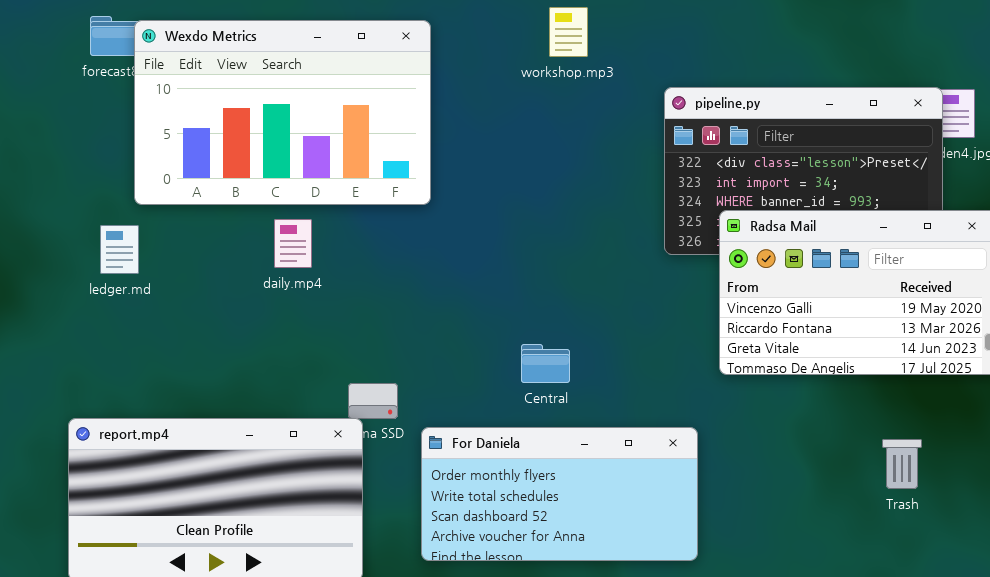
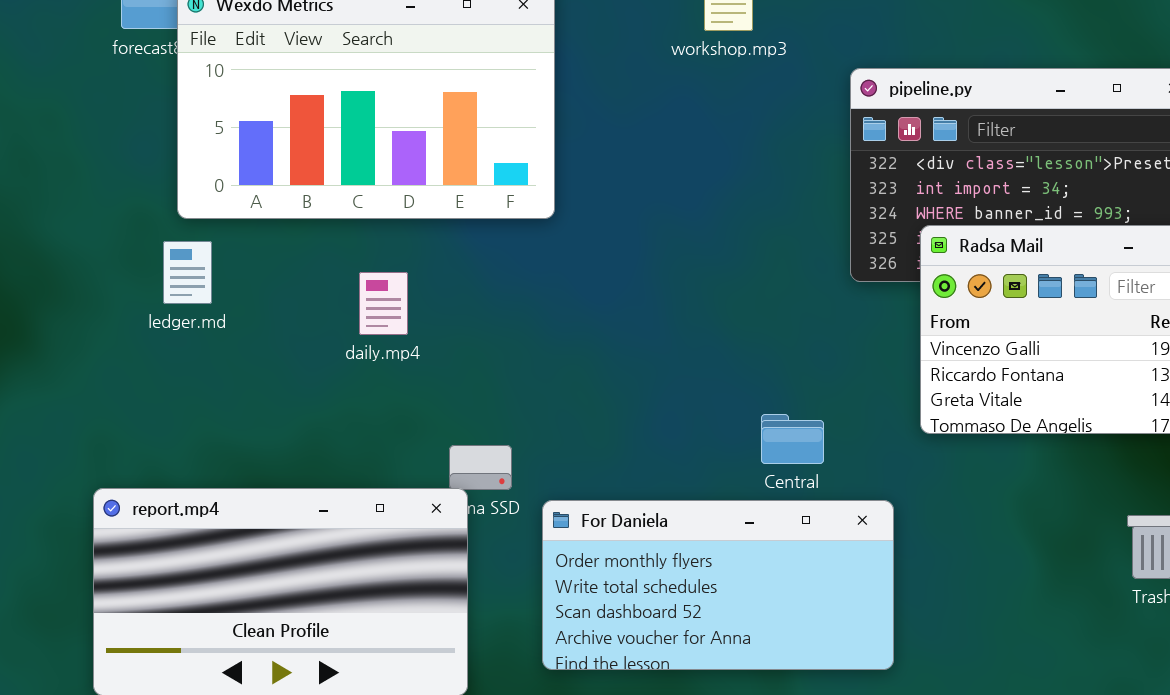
daily.mp4: [274,219,312,268] -> [359,272,408,335], moved
ledger.md: [100,225,139,274] -> [163,241,212,304], moved
Central: [521,344,570,383] -> [761,414,824,464], moved

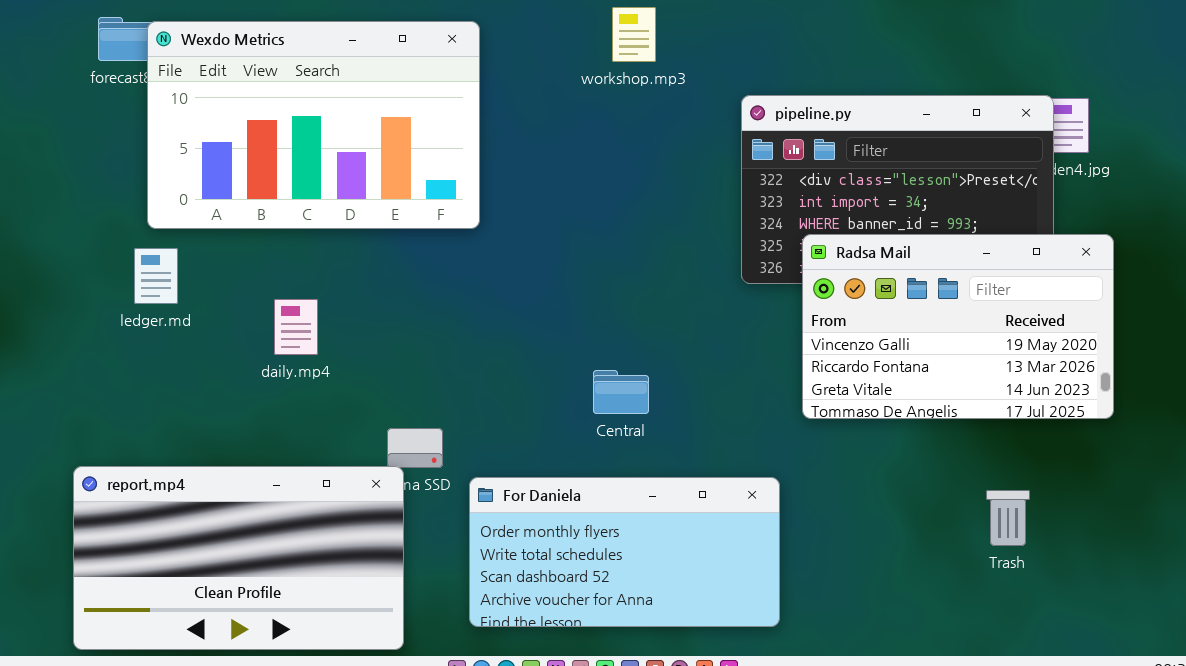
daily.mp4: [359,272,408,335] -> [274,299,318,355], moved
Central: [761,414,824,464] -> [593,370,649,414], moved

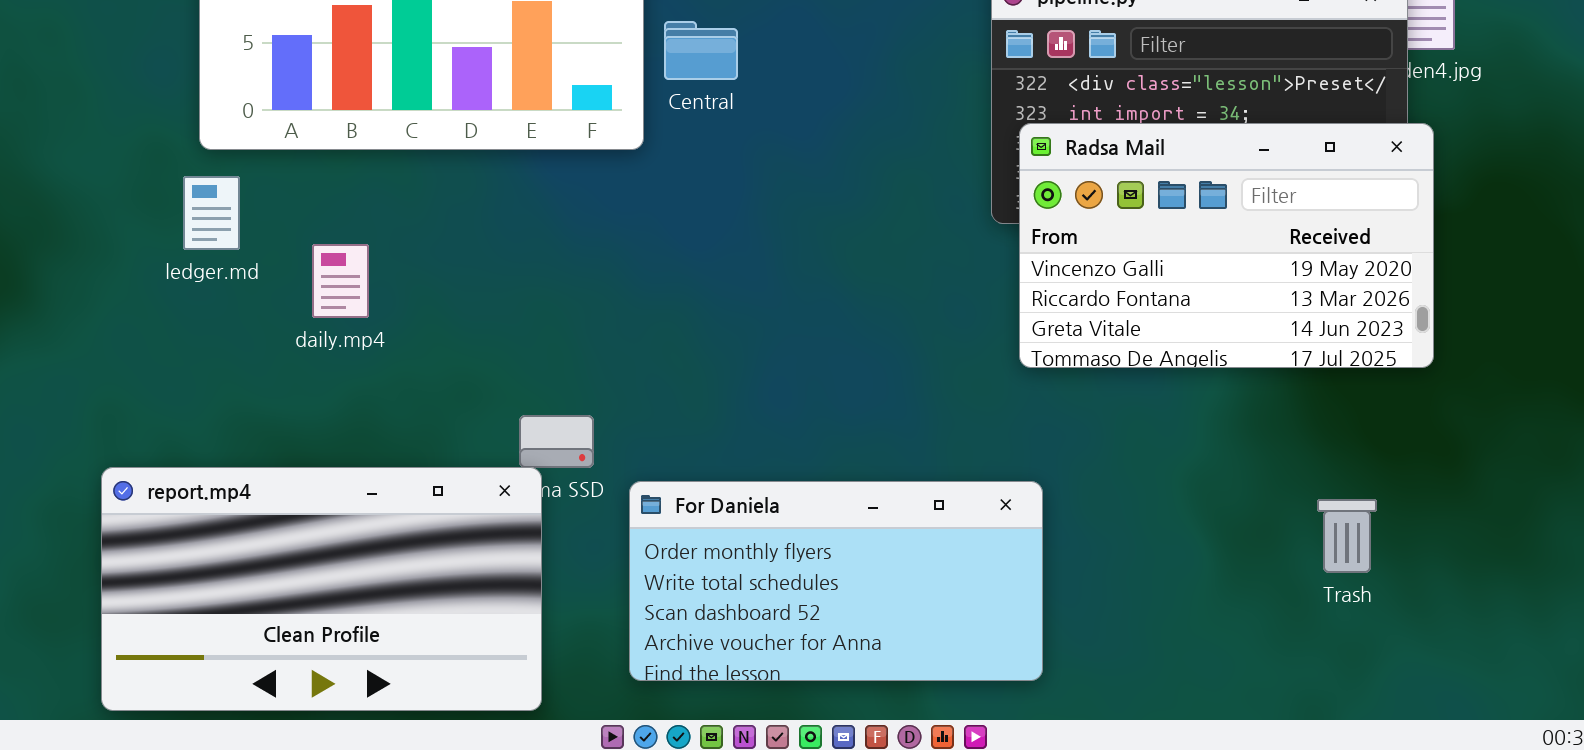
Radsa Mail: [802,234,1114,419] -> [1019,123,1434,368], moved
daily.mp4: [274,299,318,355] -> [312,244,369,318], moved
Central: [593,370,649,414] -> [664,21,738,80], moved

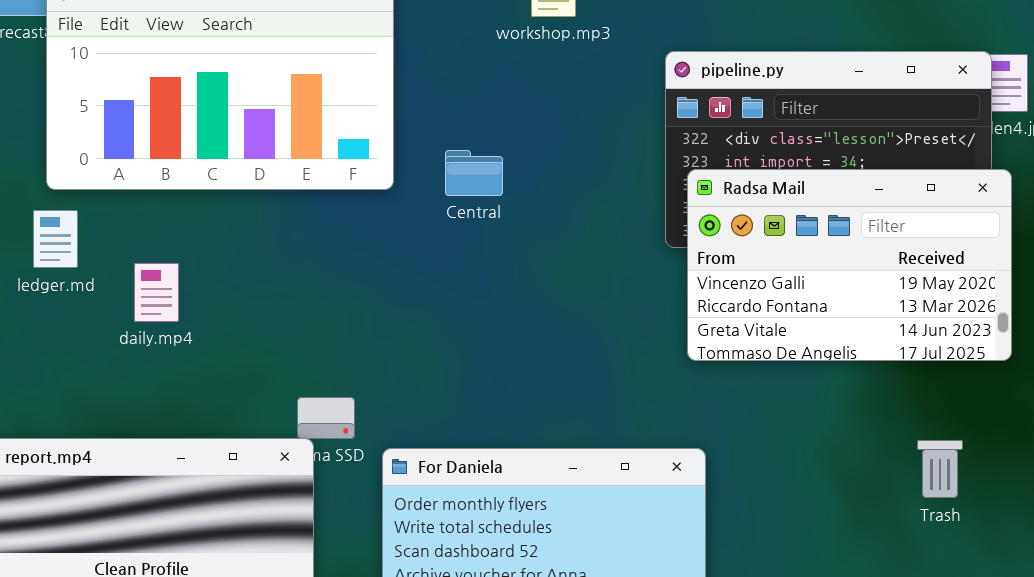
Central: [664,21,738,80] -> [445,150,503,196], moved
Trash: [1317,499,1377,573] -> [917,440,963,498], moved

